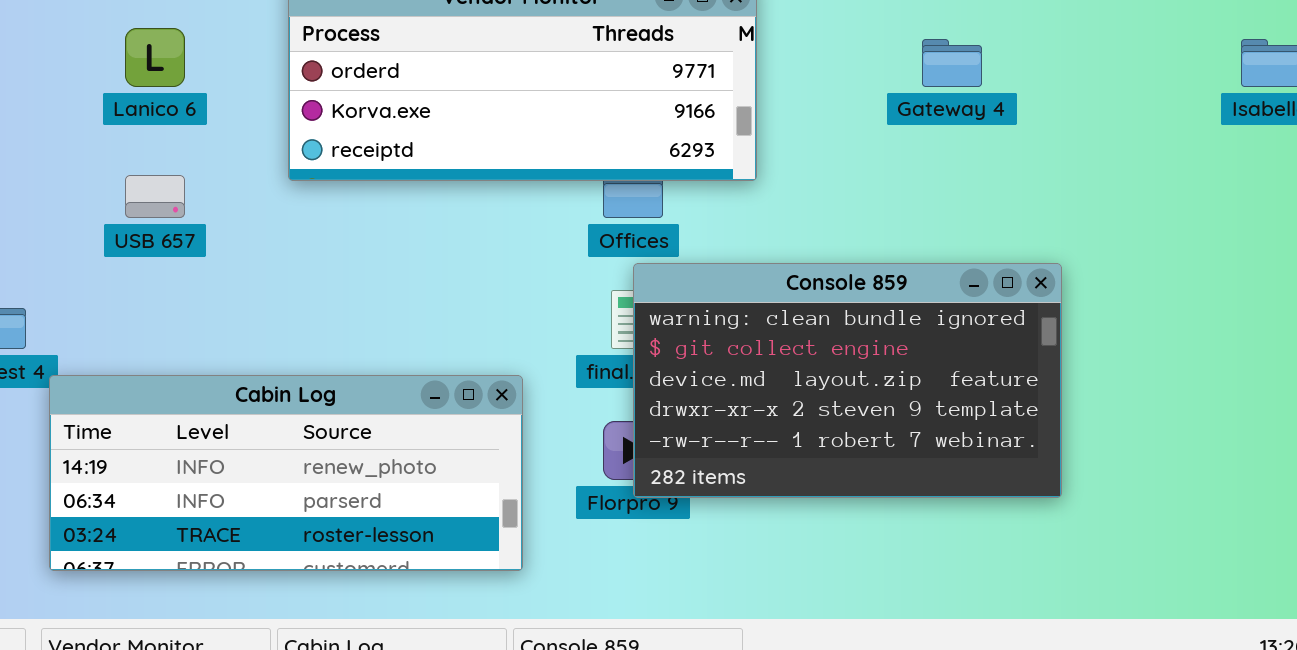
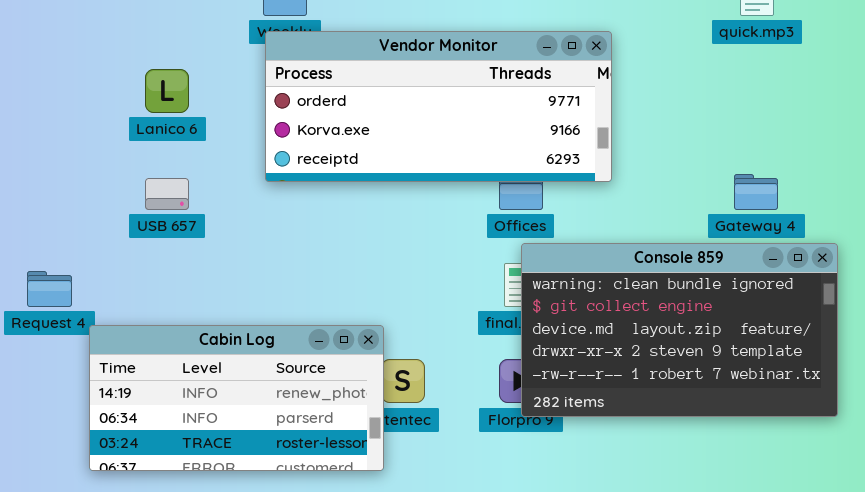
Gateway 4: [922,39,982,87] -> [734,174,778,210], moved
Cabin Log: [49,375,523,571] -> [89,325,384,471], resized

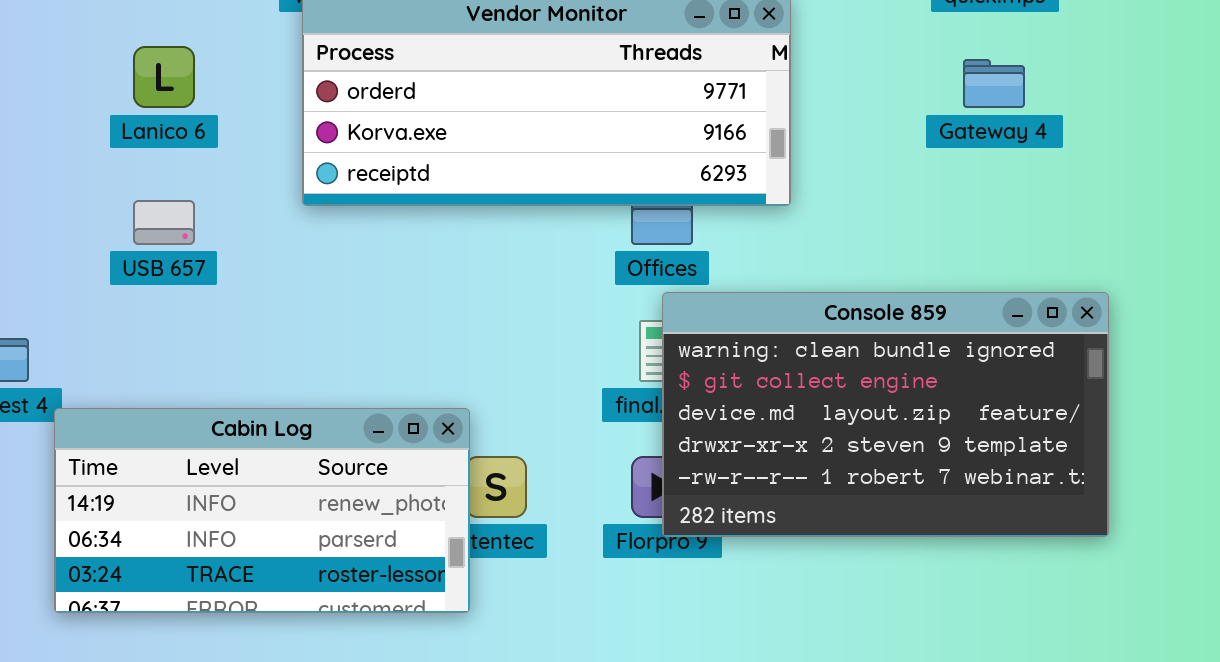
Gateway 4: [734,174,778,210] -> [963,59,1025,108], moved

